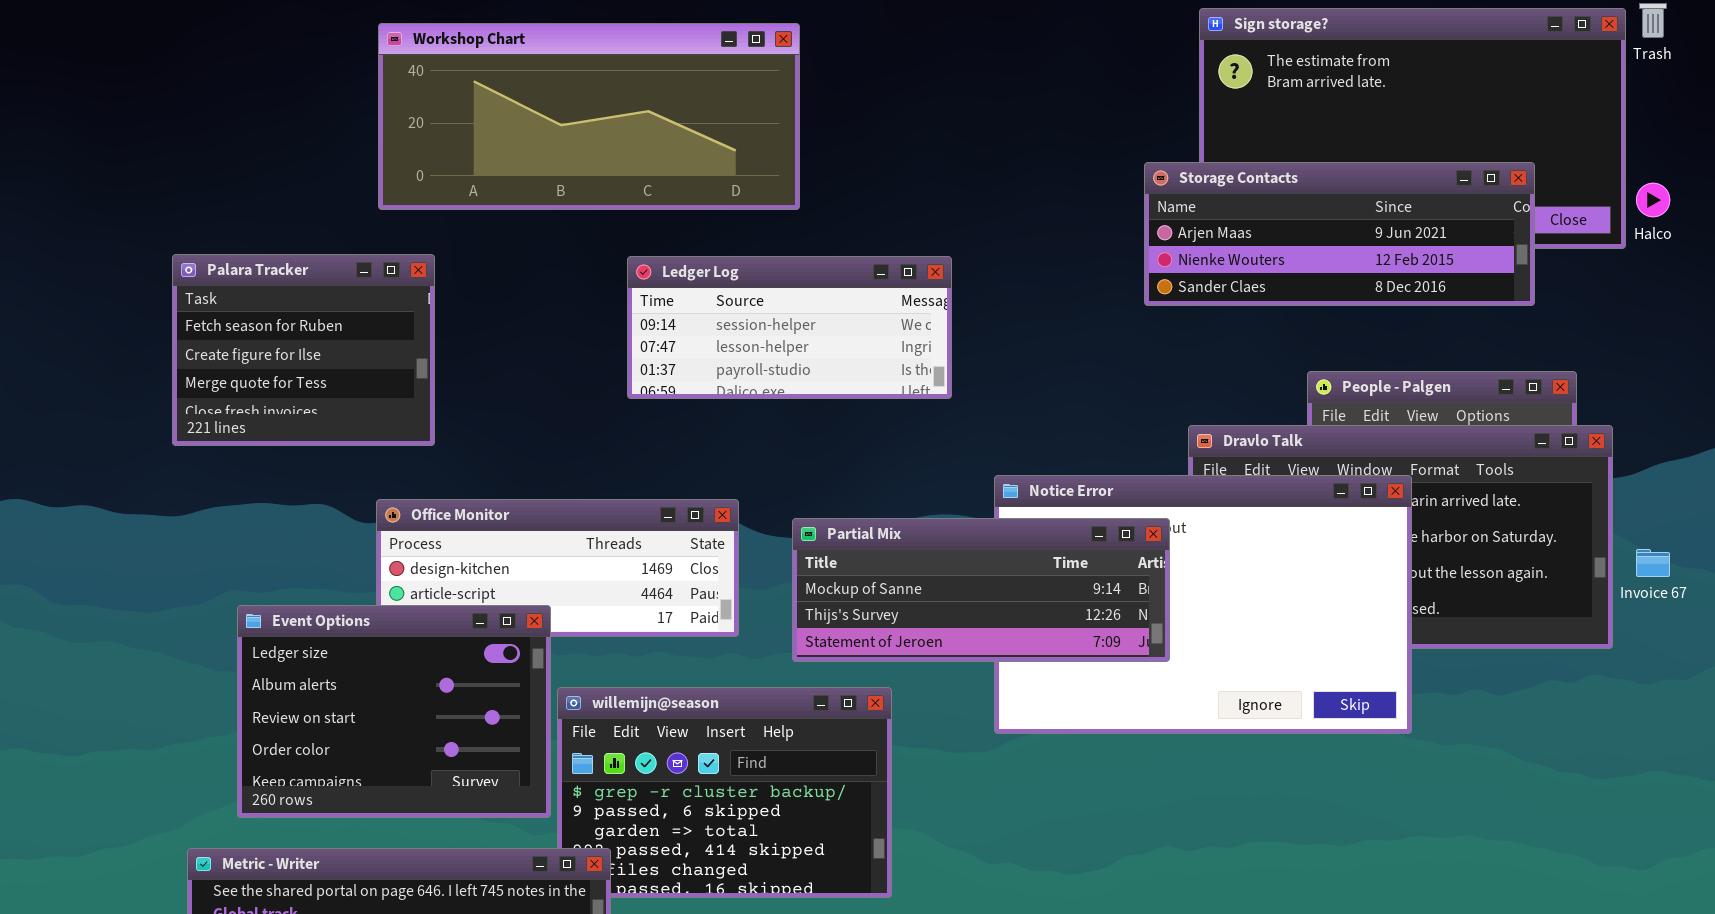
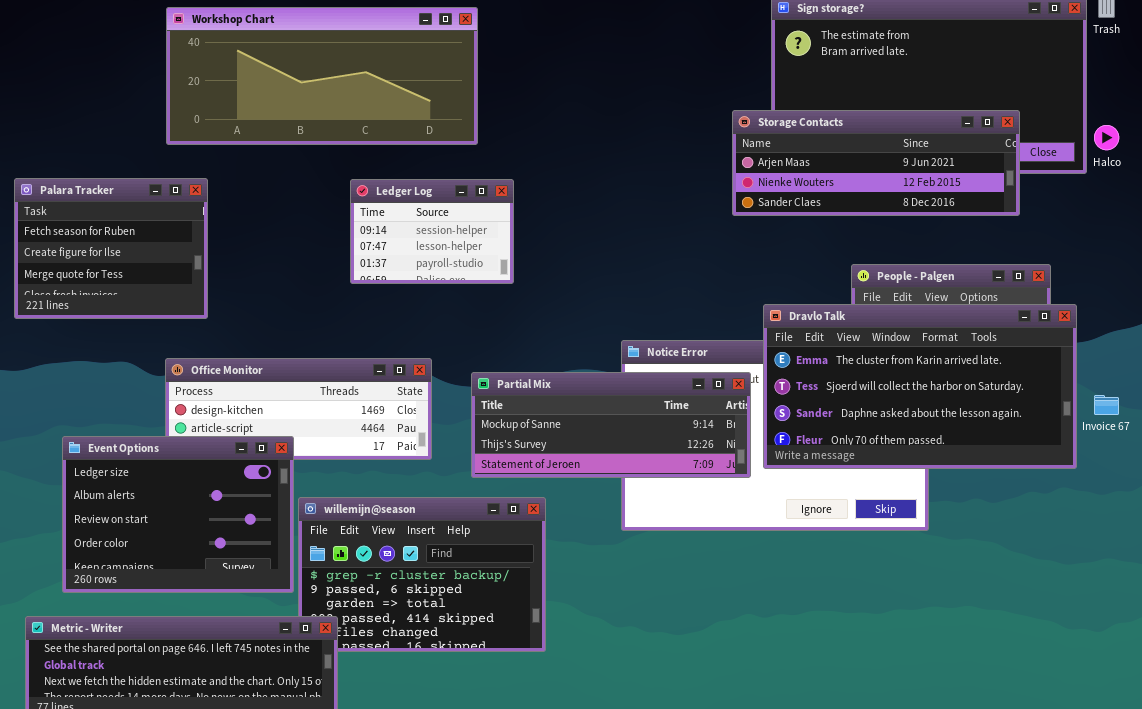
Ledger Log: [627,256,952,399] -> [350,179,514,284], resized
Dravlo Talk: [1188,425,1613,649] -> [763,304,1077,469], raised

